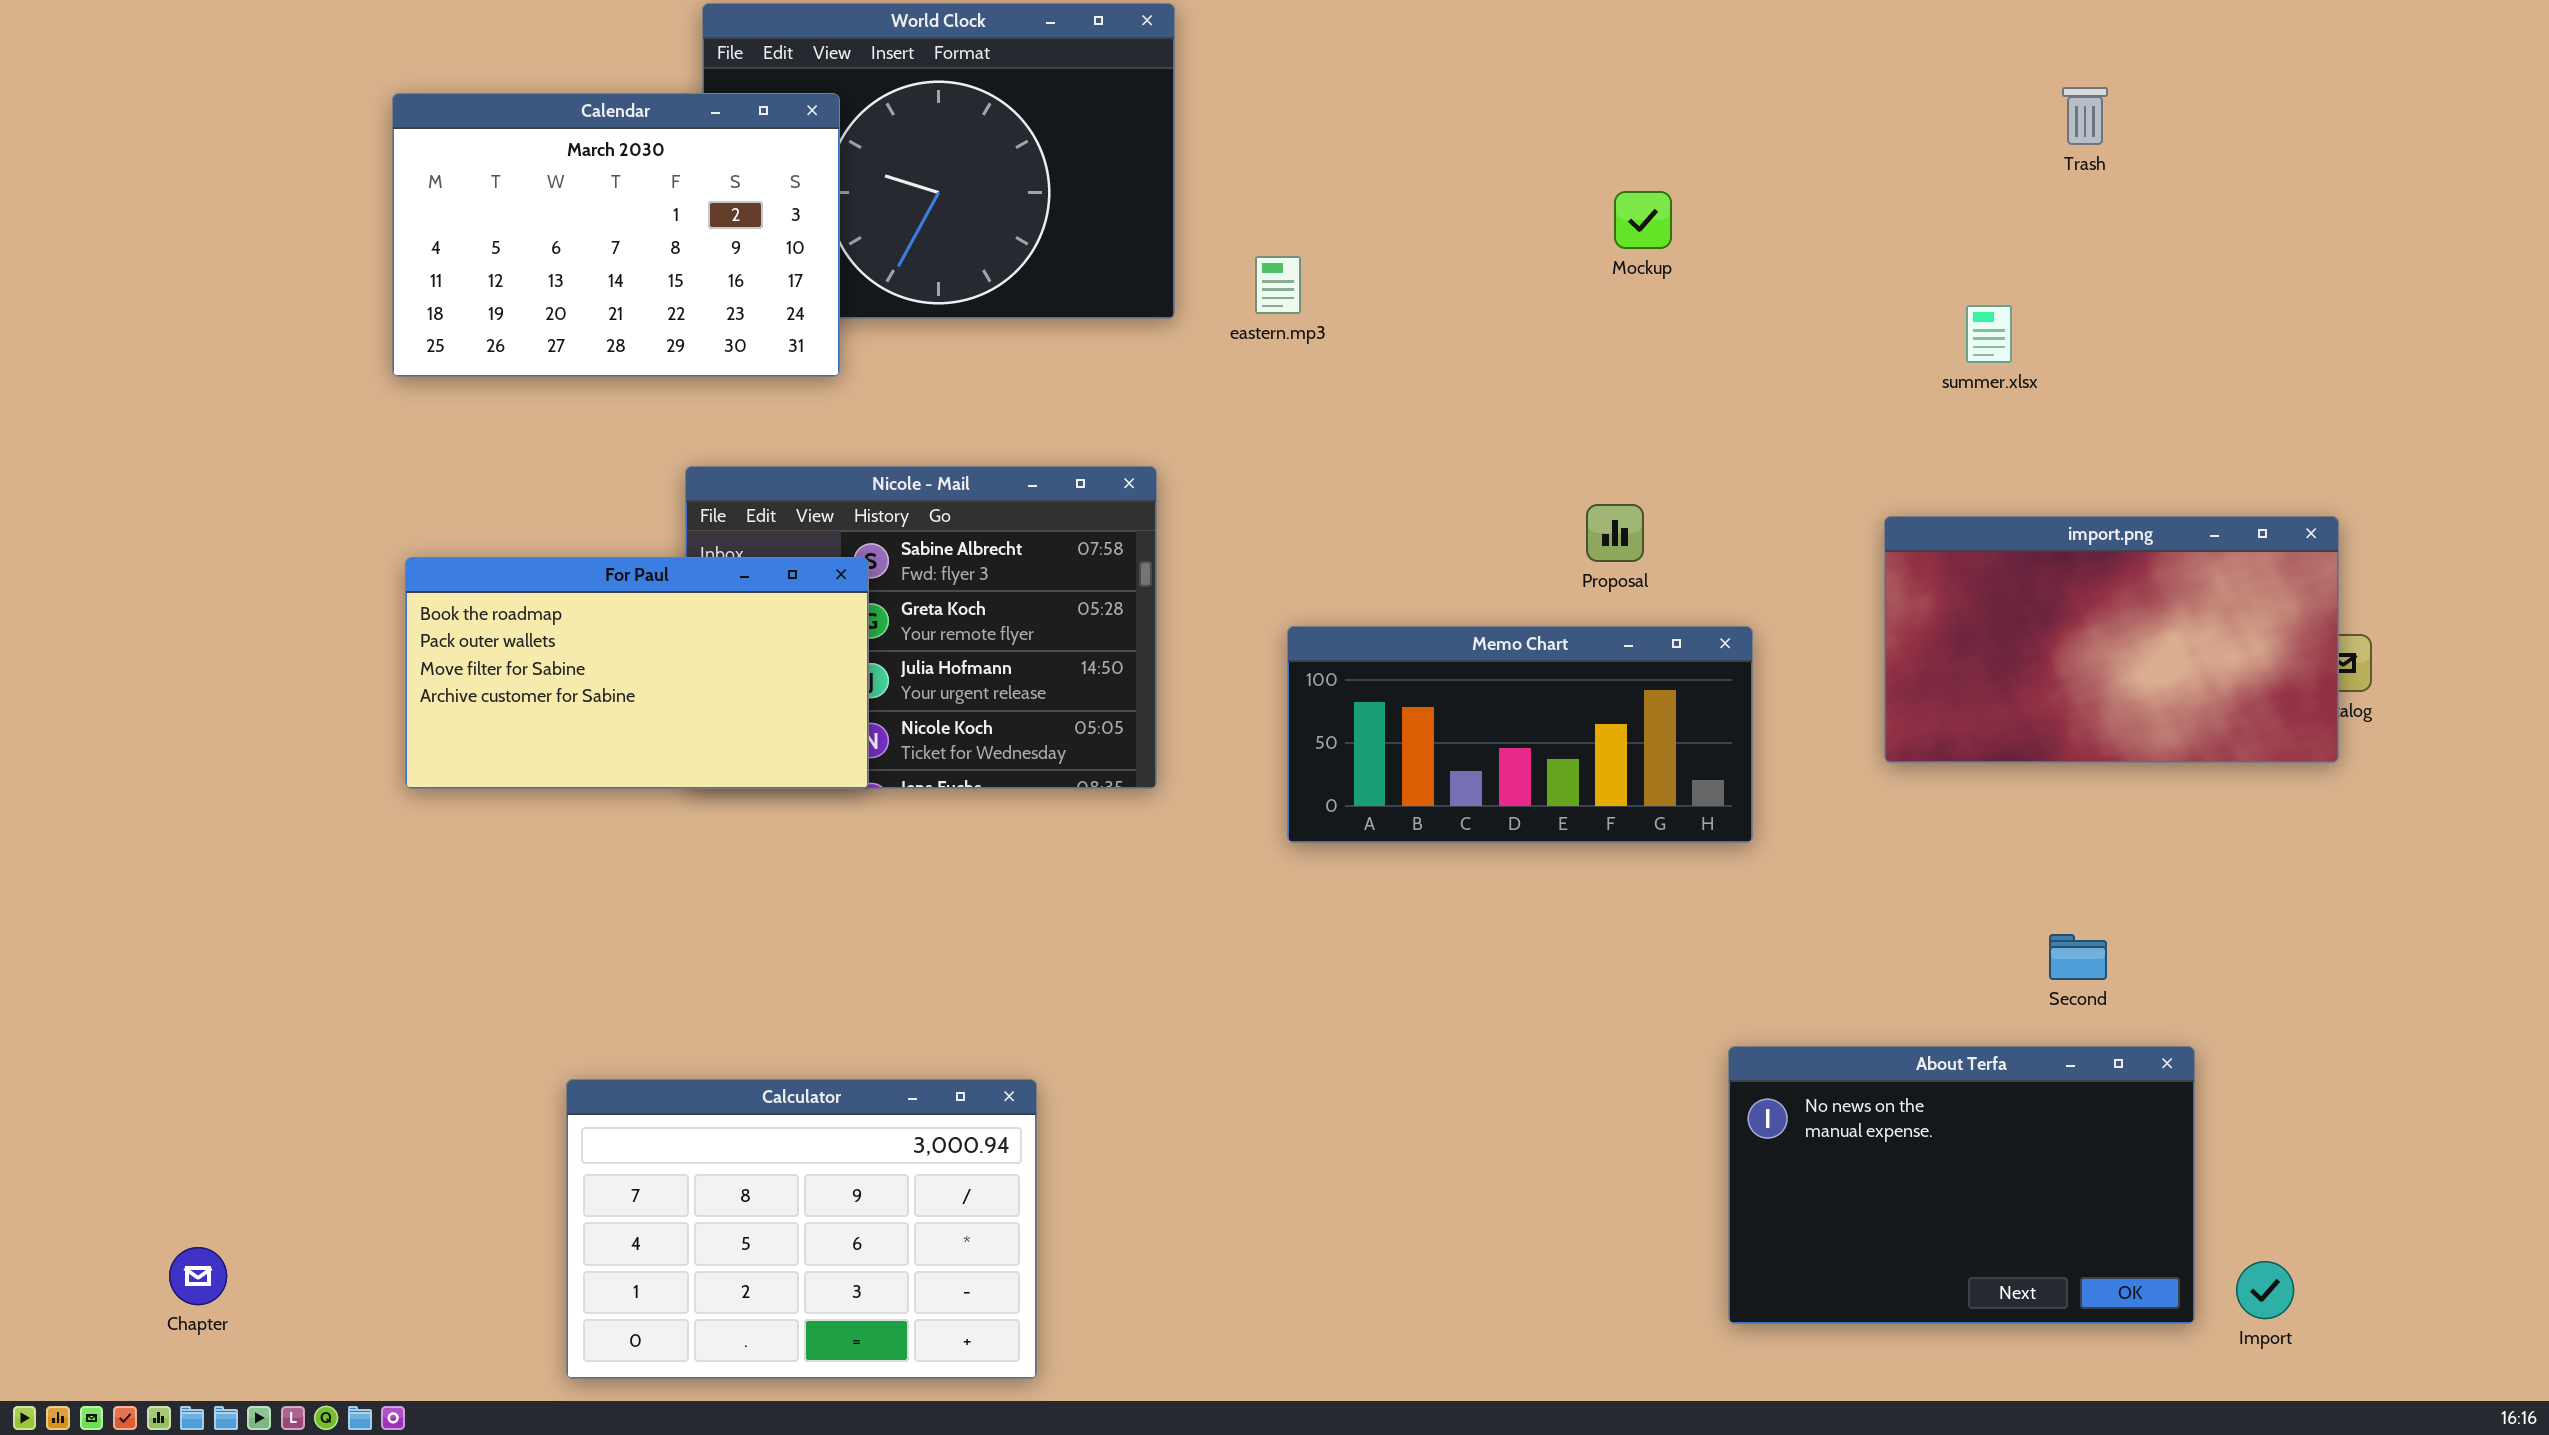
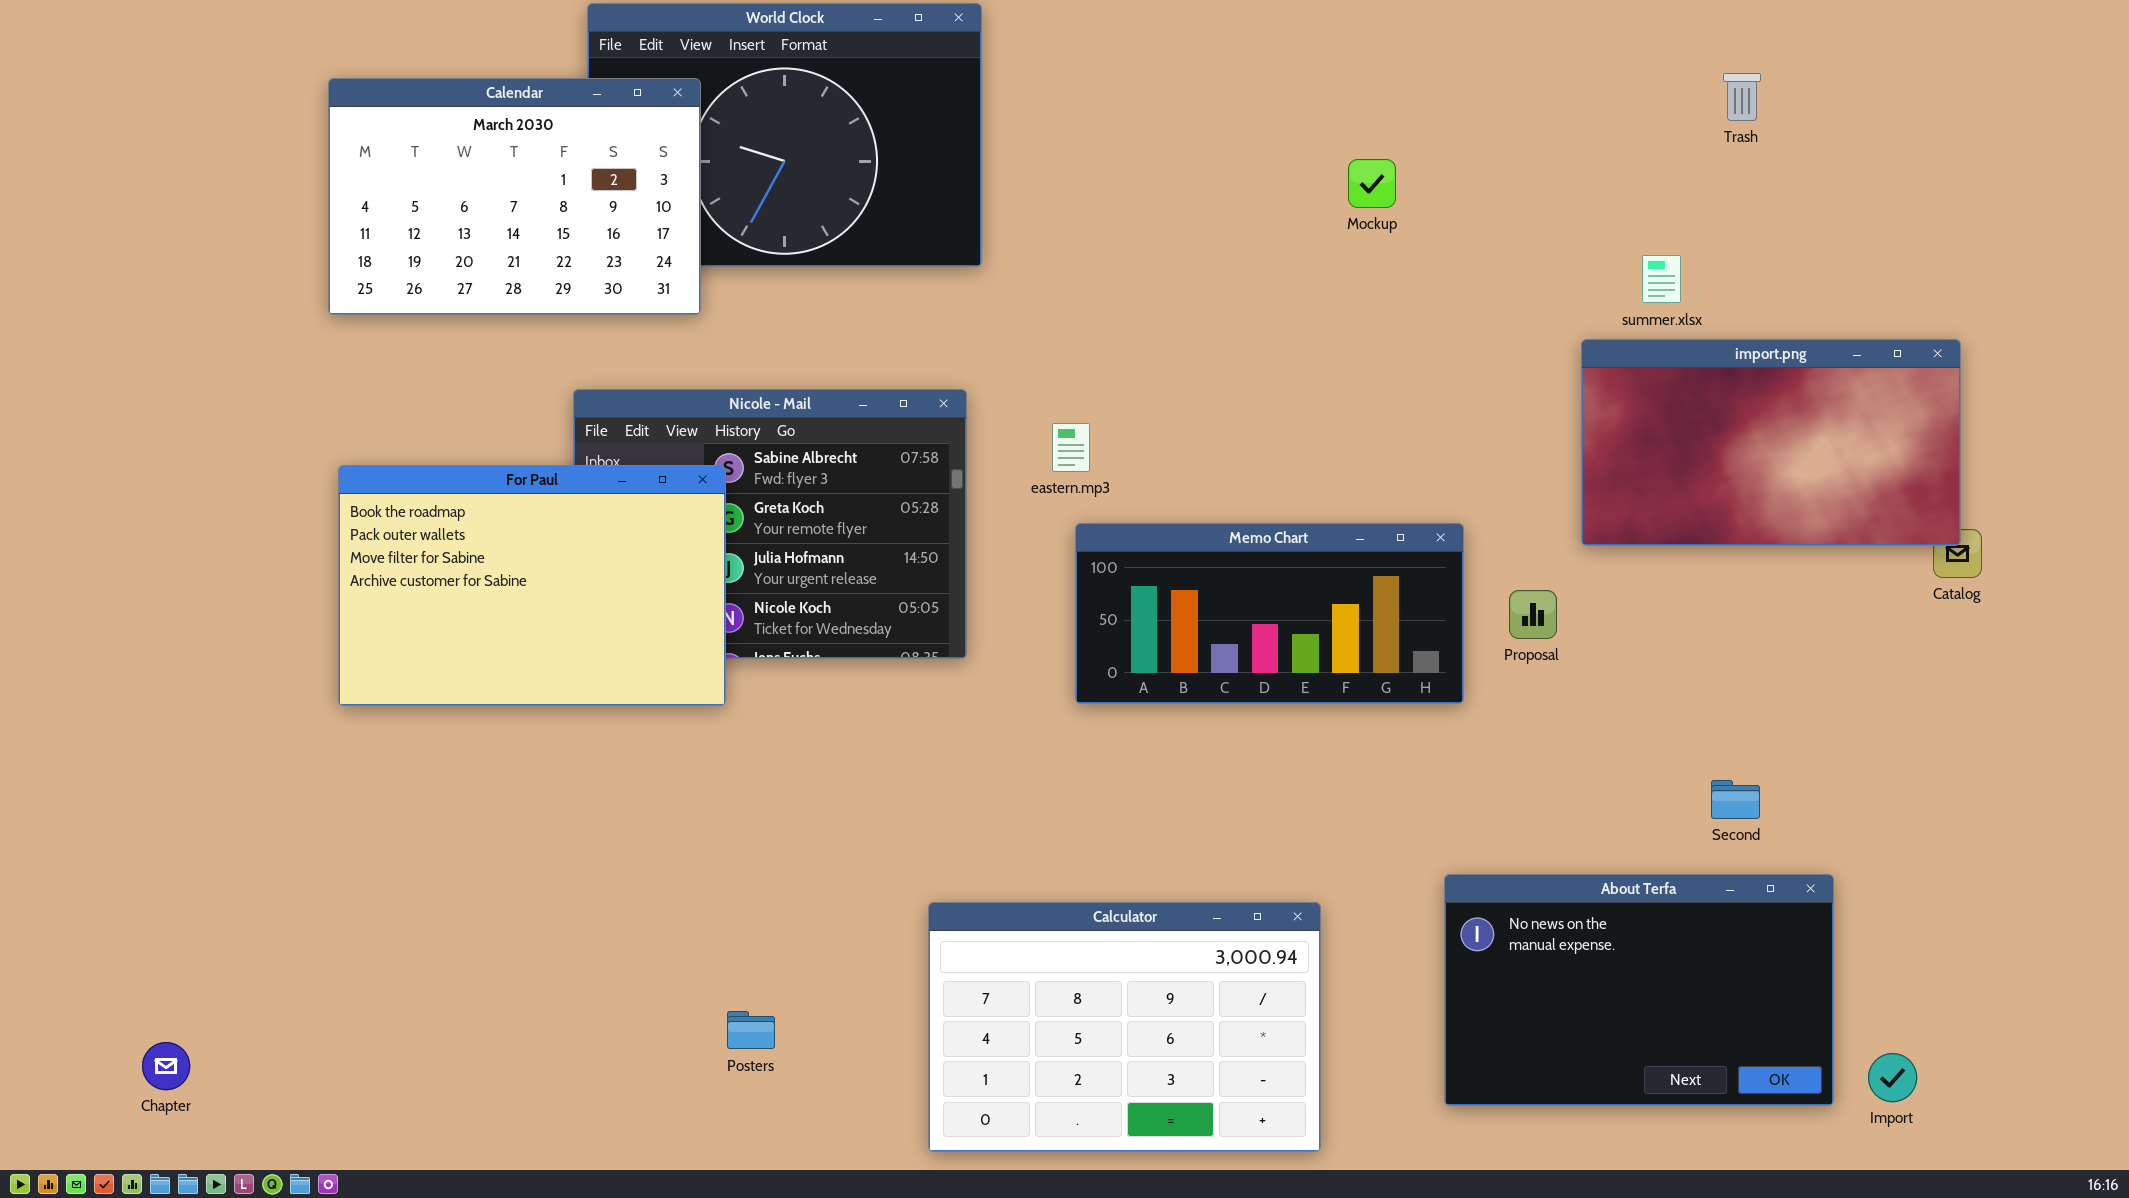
eastern.mp3: [1255,256,1301,314] -> [1052,423,1090,472], moved
Proposal: [1586,504,1644,562] -> [1509,590,1557,639], moved
import.png: [1884,516,2339,763] -> [1581,339,1961,546], moved
For Paul: [405,557,869,789] -> [338,465,726,706], resized
Calculator: [566,1079,1037,1379] -> [928,902,1321,1152], moved

